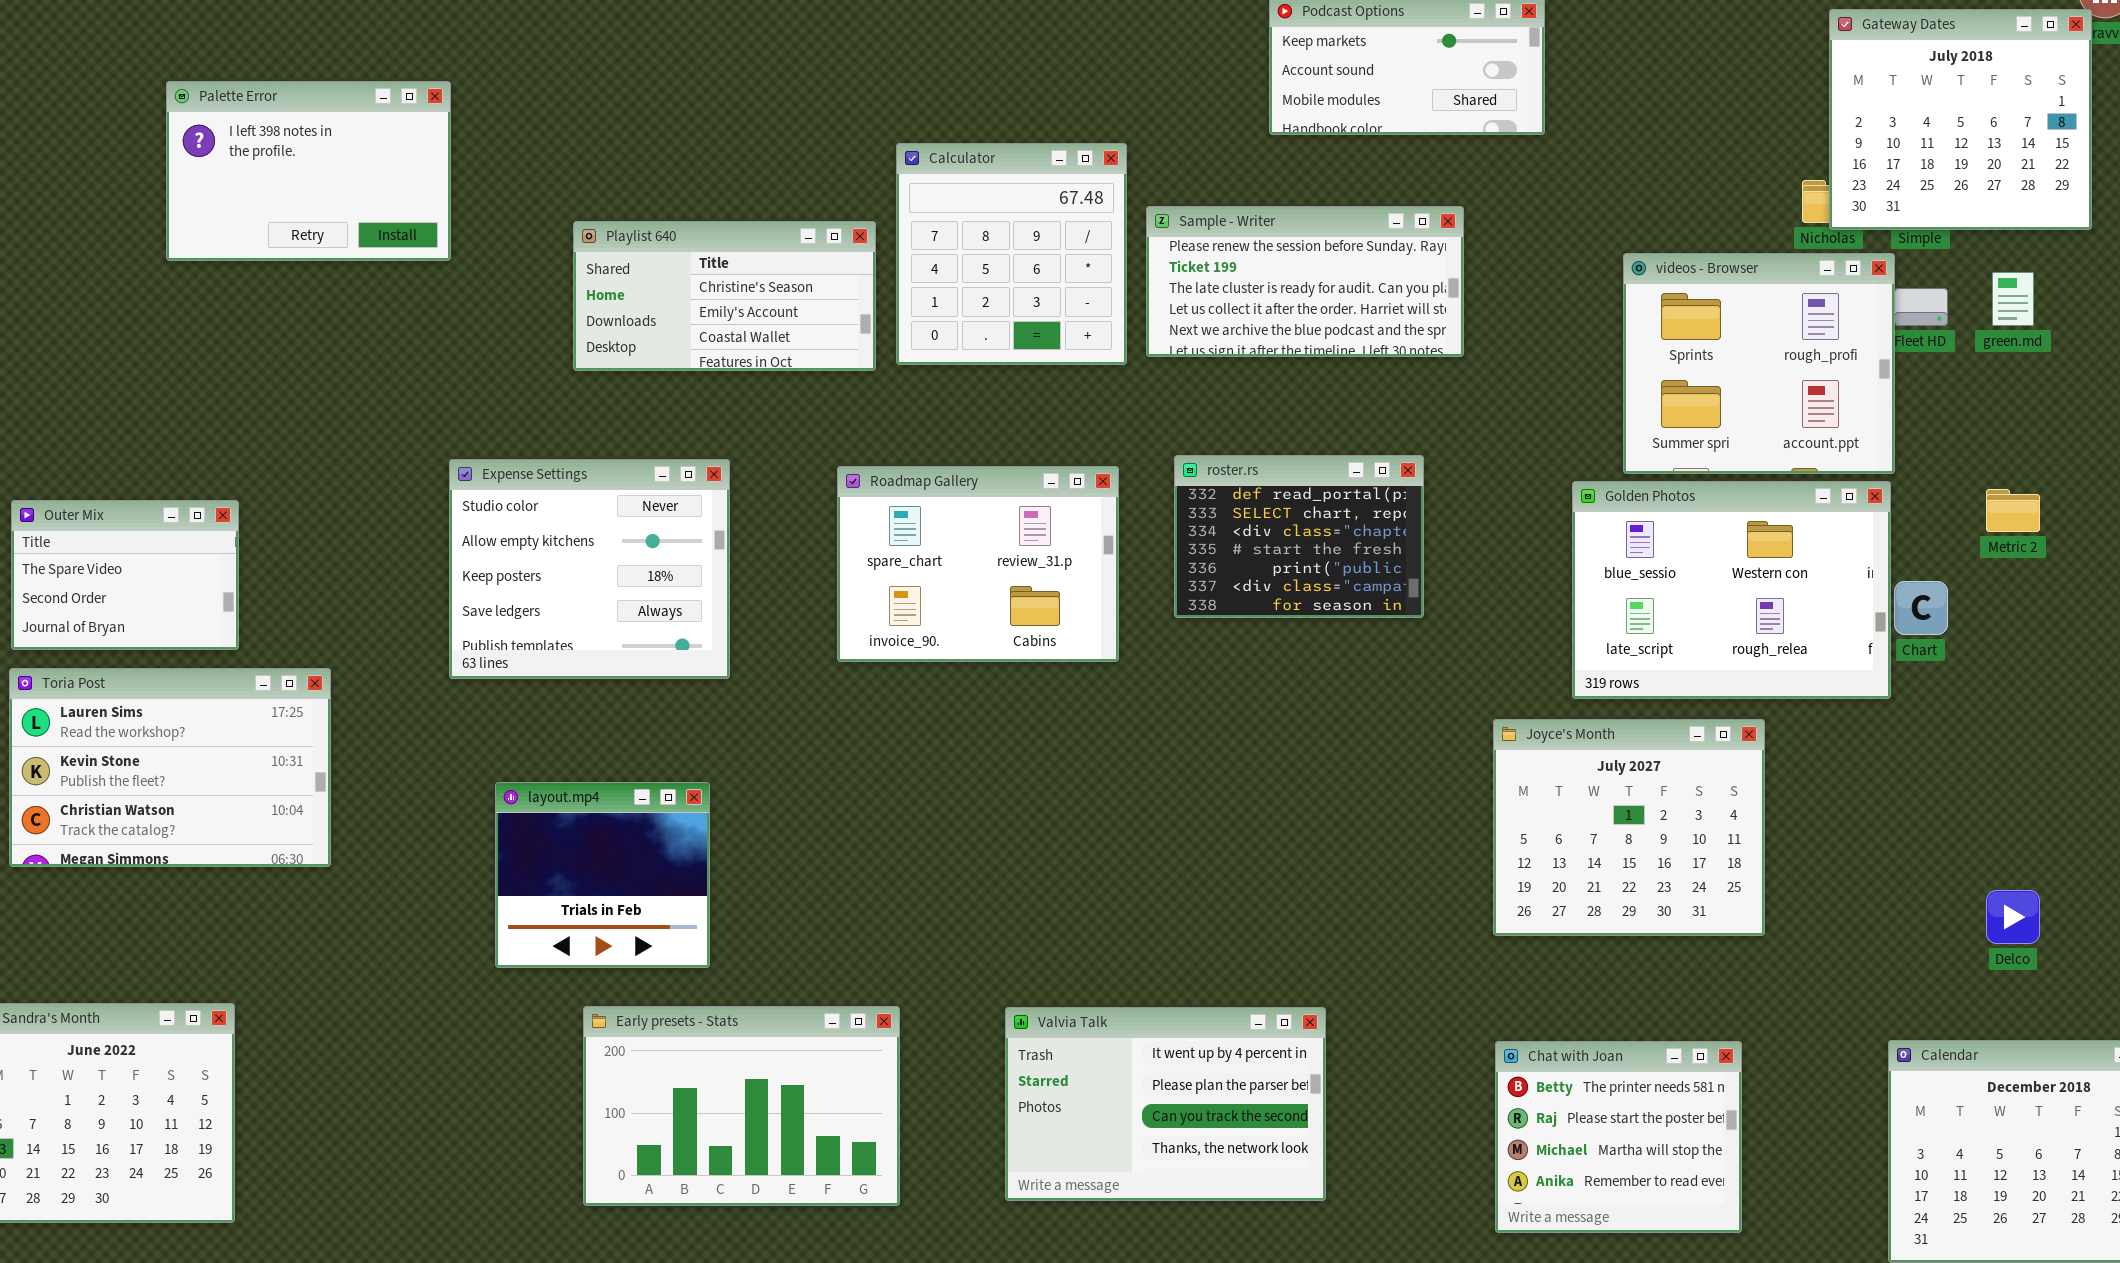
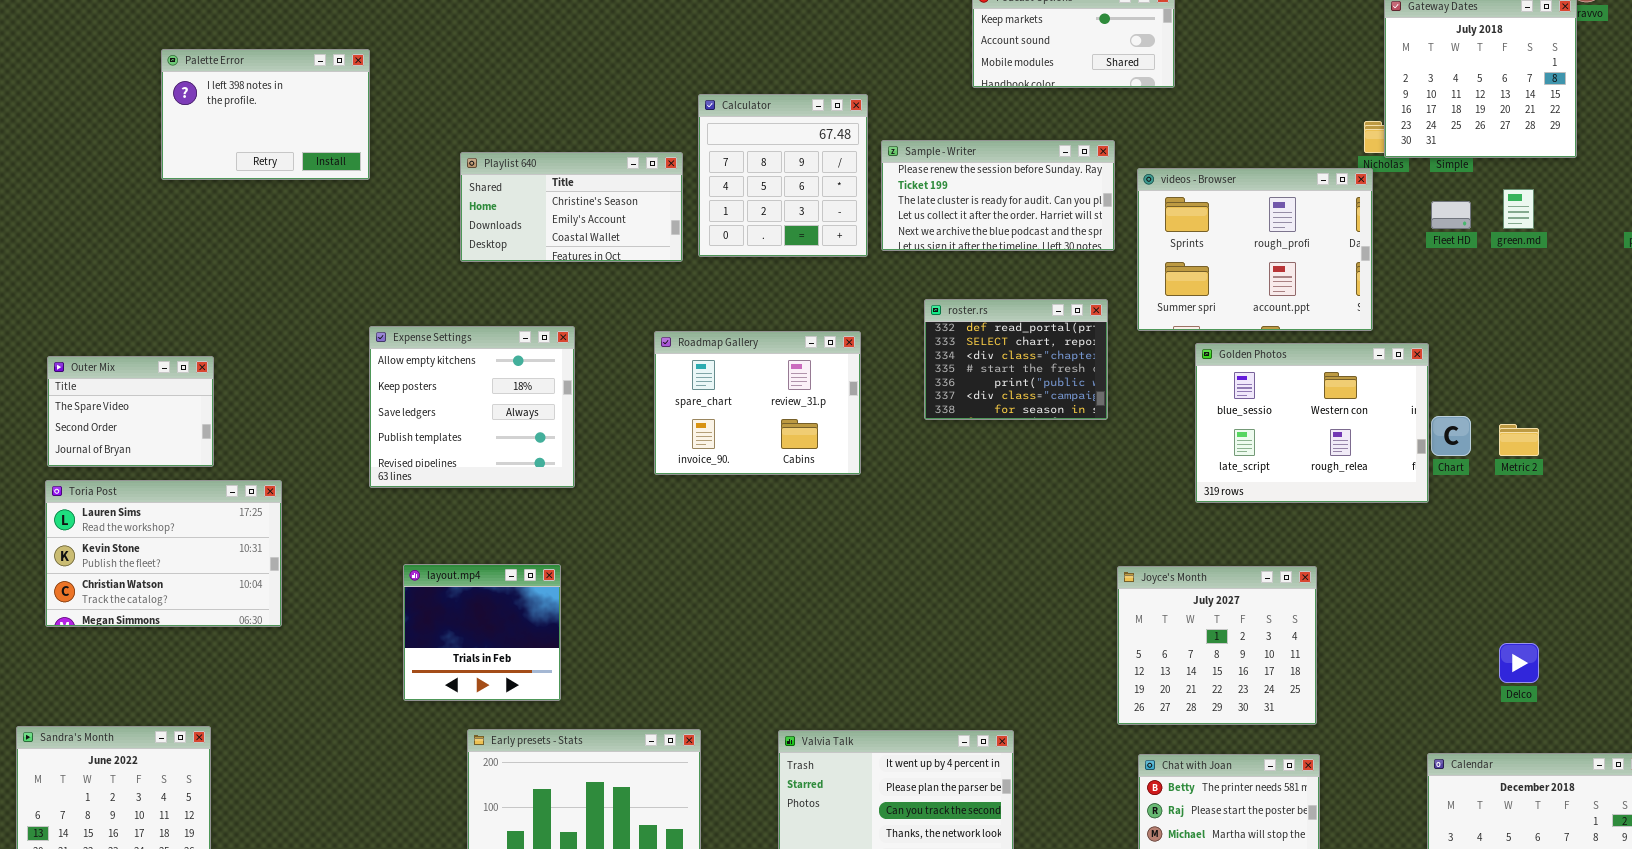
videos - Browser: [1623,253,1895,474] -> [1137,168,1373,331], moved, resized
roster.rs: [1174,455,1424,618] -> [924,299,1108,420], moved
Expense Settings: [449,459,730,679] -> [369,326,575,488], scrolled down 1 row
Metric 2: [1986,489,2040,532] -> [1499,424,1539,456], moved
Joyce's Month: [1493,719,1765,936] -> [1117,566,1317,725], moved

